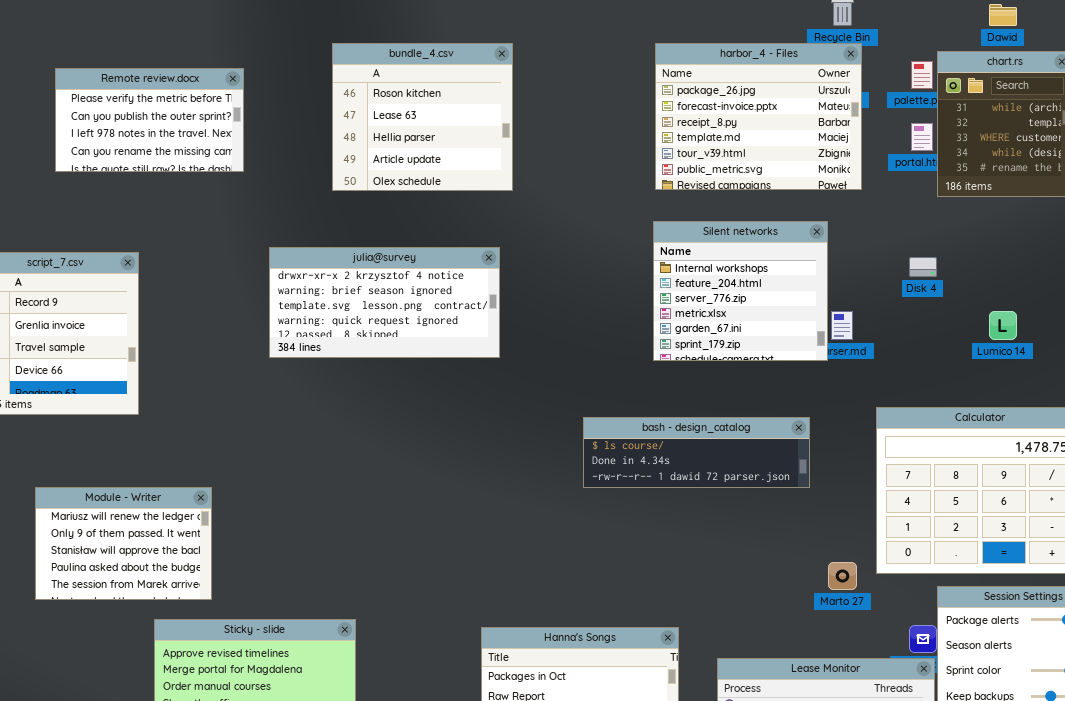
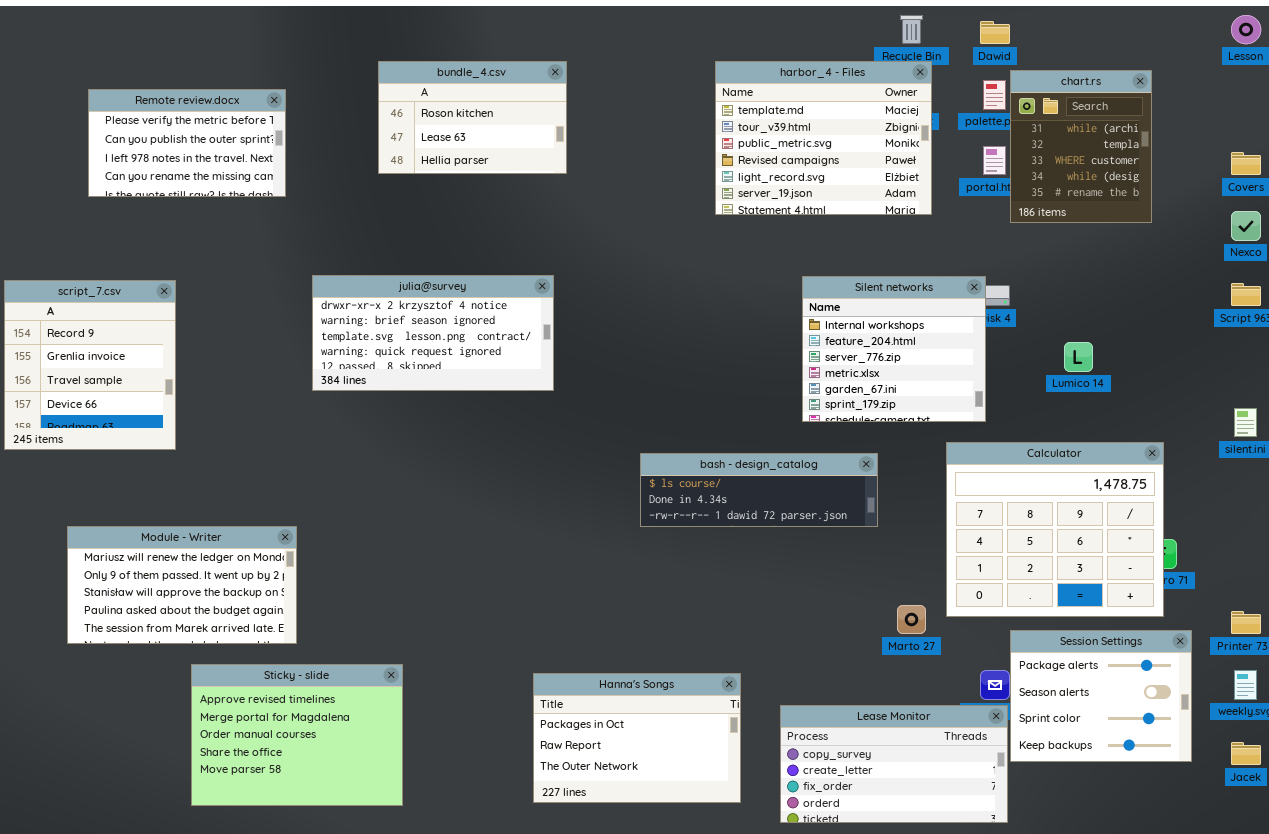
Dawid: [989,4,1017,26] -> [980,21,1010,44], moved
bundle_4.csv: [332,43,513,191] -> [378,61,567,174], resized
harbor_4 - Files: [655,43,862,190] -> [715,61,932,215], scrolled down 3 rows
Silent networks: [653,221,828,361] -> [802,276,986,422], moved
Module - Writer: [35,487,212,600] -> [67,526,297,644], resized

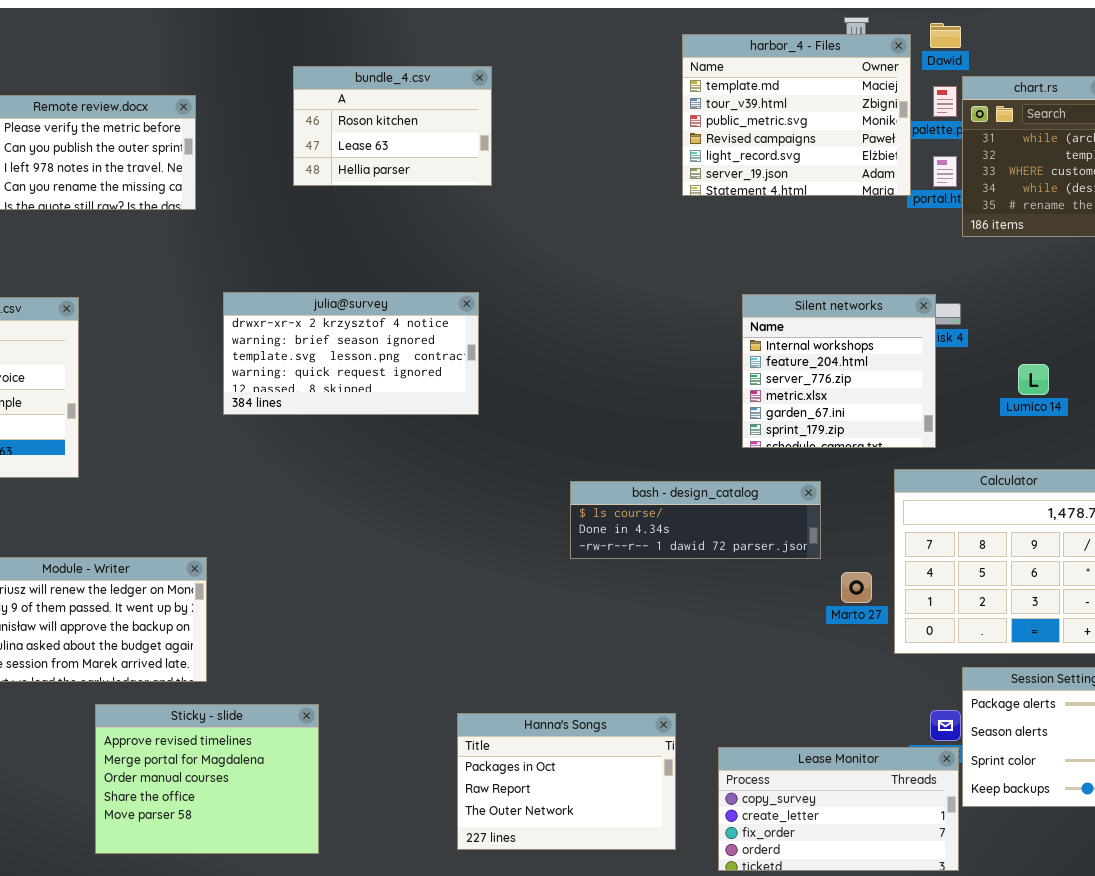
harbor_4 - Files: [715,61,932,215] -> [682,34,911,196], moved
Marto 27: [897,605,926,634] -> [841,572,872,603], moved

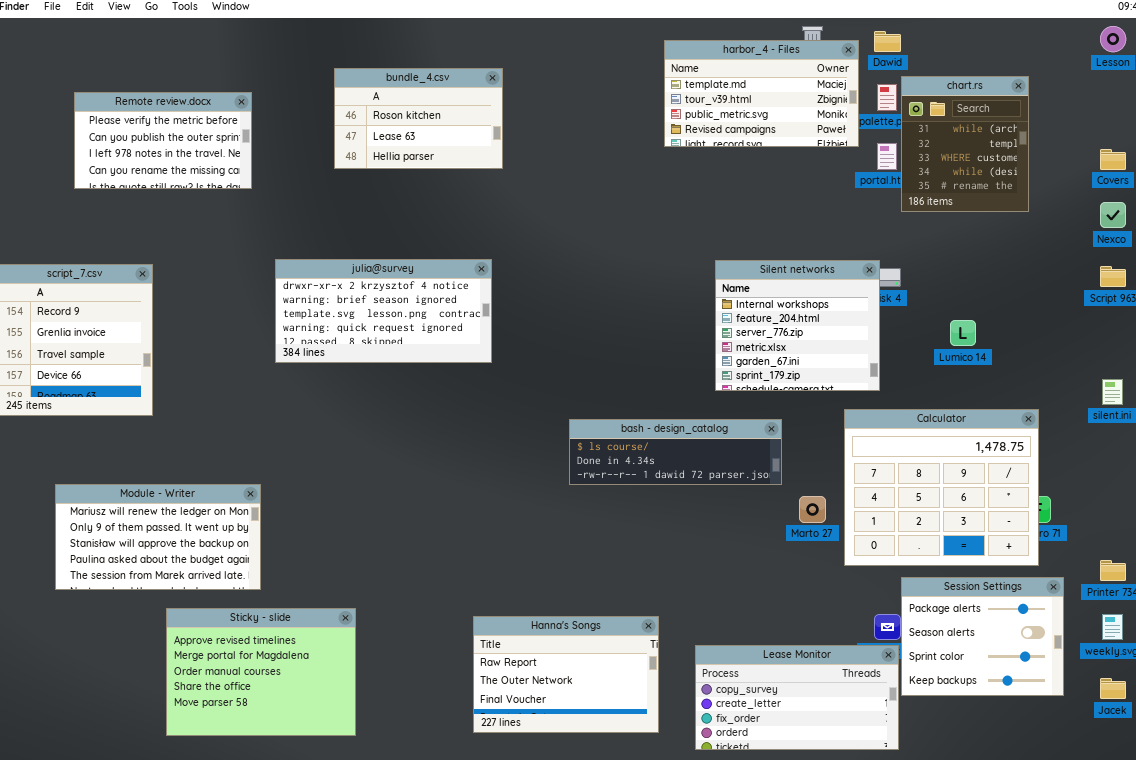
harbor_4 - Files: [682,34,911,196] -> [664,40,859,147], resized
Hanna's Songs: [457,713,676,850] -> [473,616,659,733], scrolled down 1 row

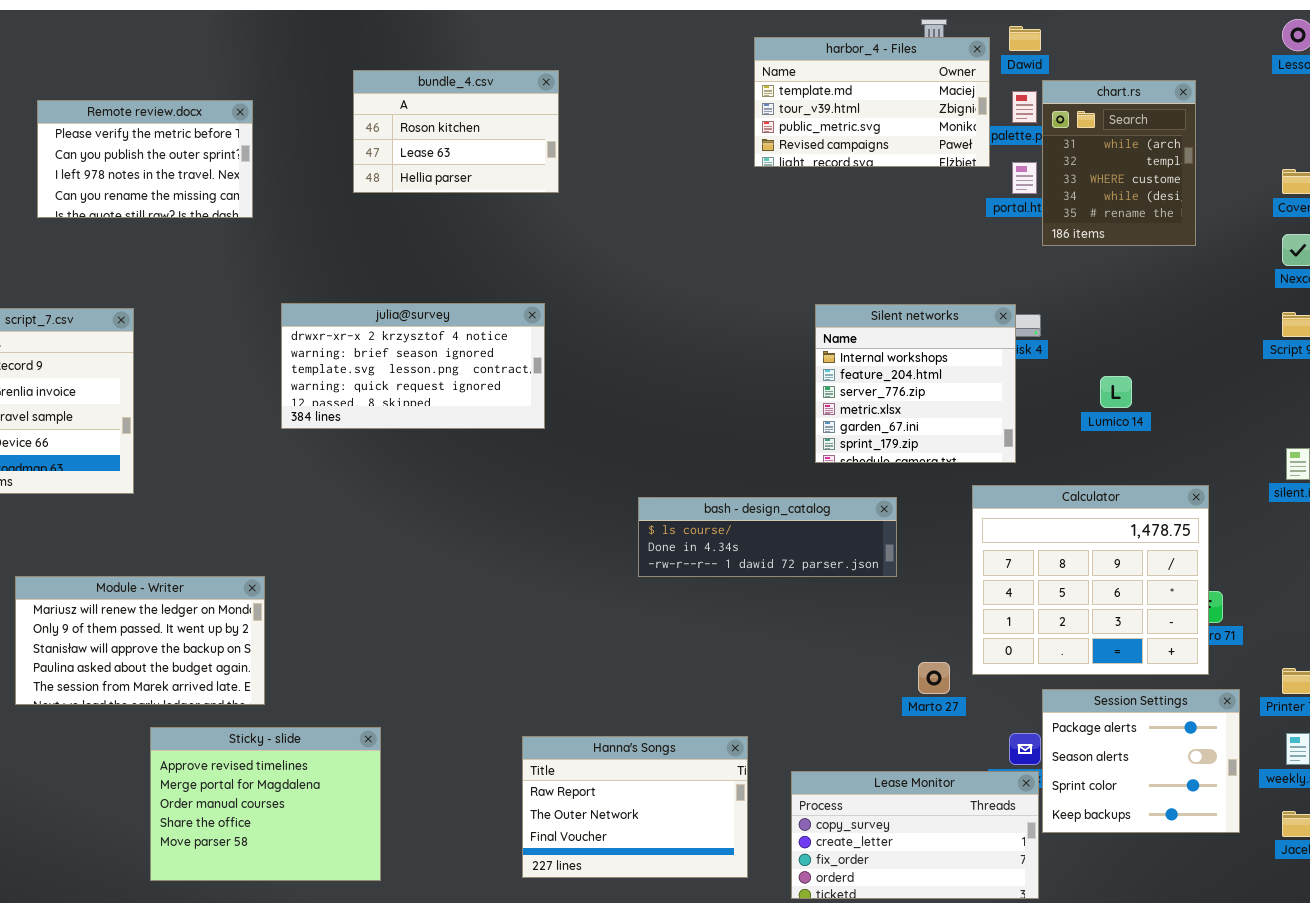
Marto 27: [799,496,826,523] -> [918,662,950,694], moved

